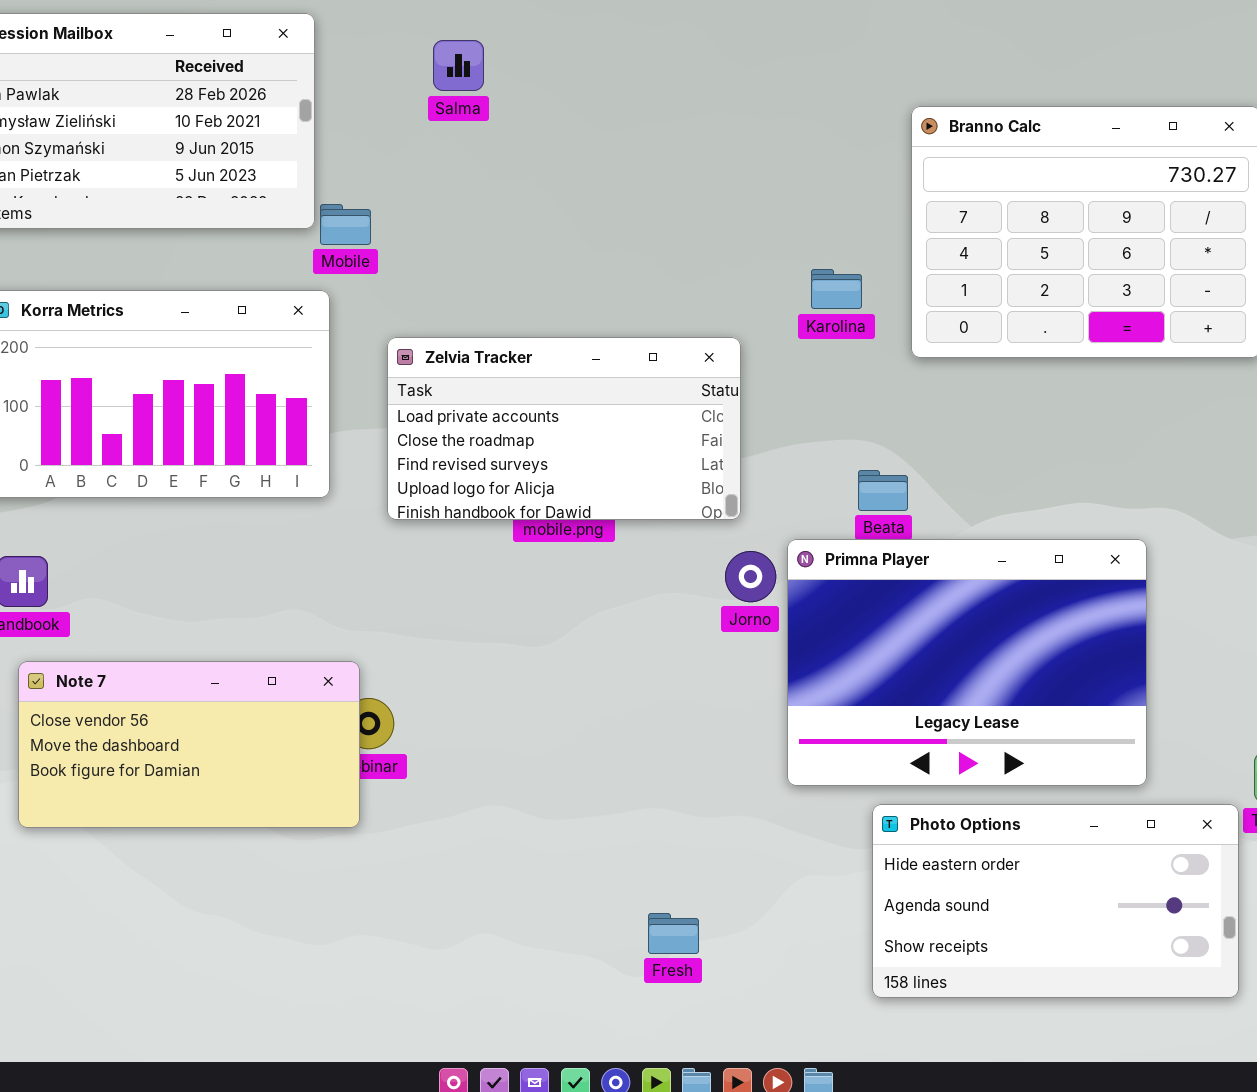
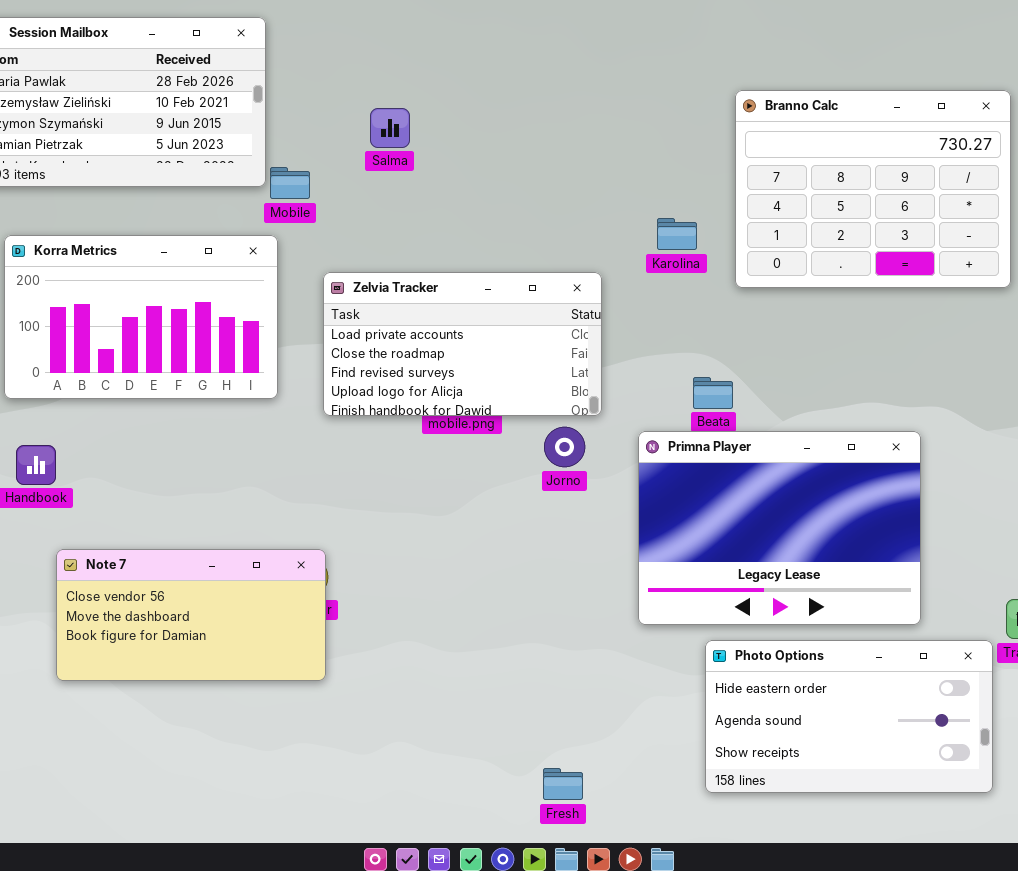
Salma: [433,40,484,91] -> [370,108,410,148], moved
Jorno: [725,551,776,602] -> [544,427,585,467], moved
Note 7: [18,661,360,828] -> [56,549,326,681], moved
Fresh: [648,913,699,954] -> [543,768,583,800], moved

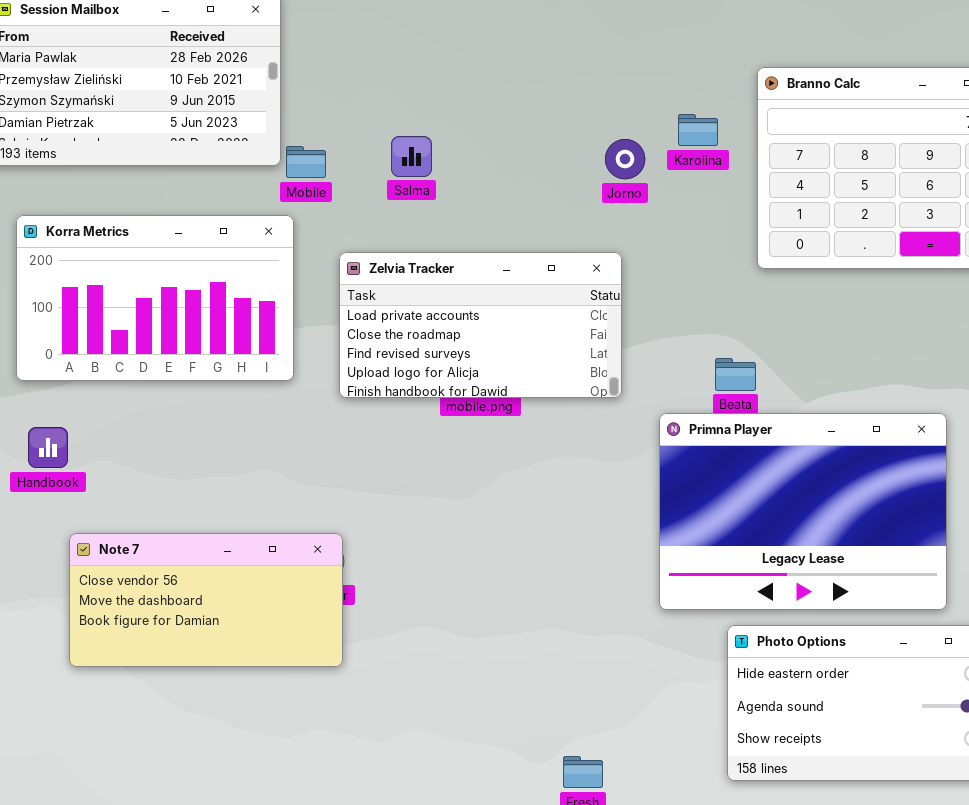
Salma: [370,108,410,148] -> [391,136,432,177], moved
Karolina: [657,218,697,250] -> [678,114,718,146], moved
Jorno: [544,427,585,467] -> [605,139,645,179], moved

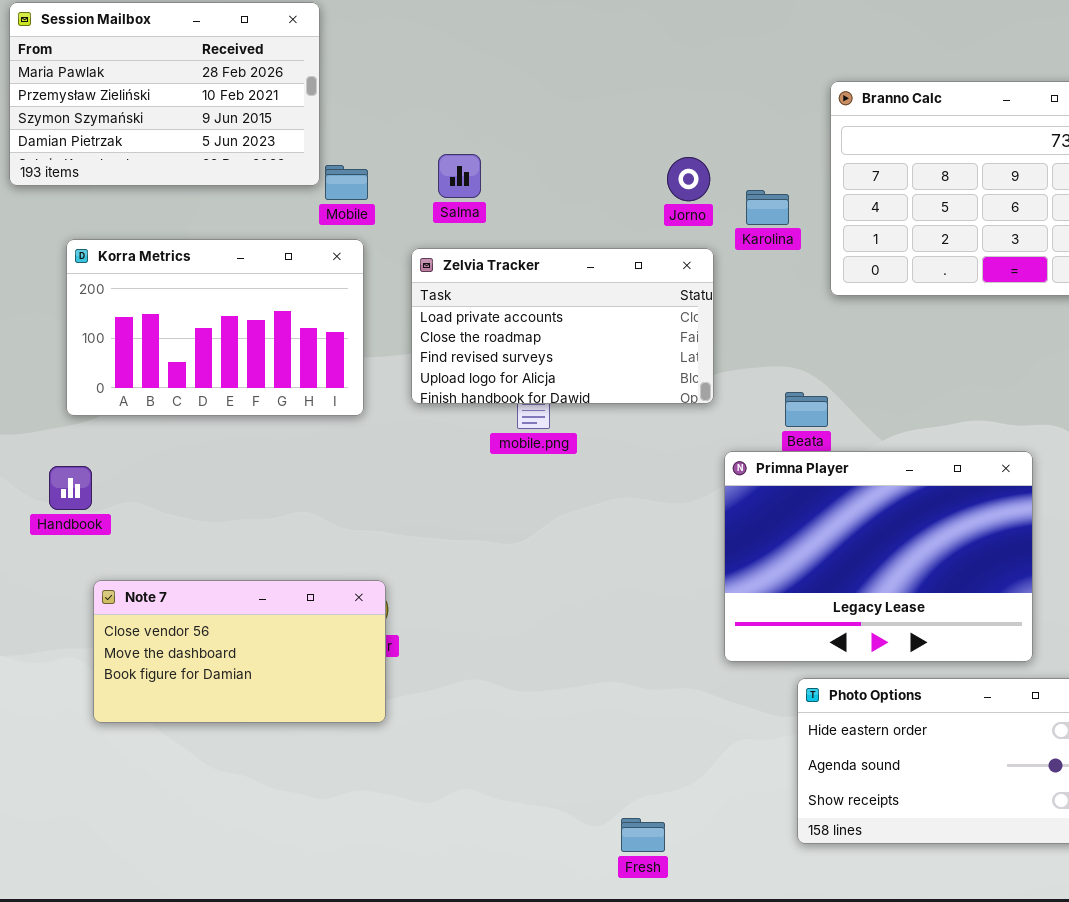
Karolina: [678,114,718,146] -> [746,190,789,225], moved
Korra Metrics: [16,215,294,381] -> [66,239,364,416], moved
Zelvia Tracker: [339,252,622,398] -> [411,248,714,404], moved

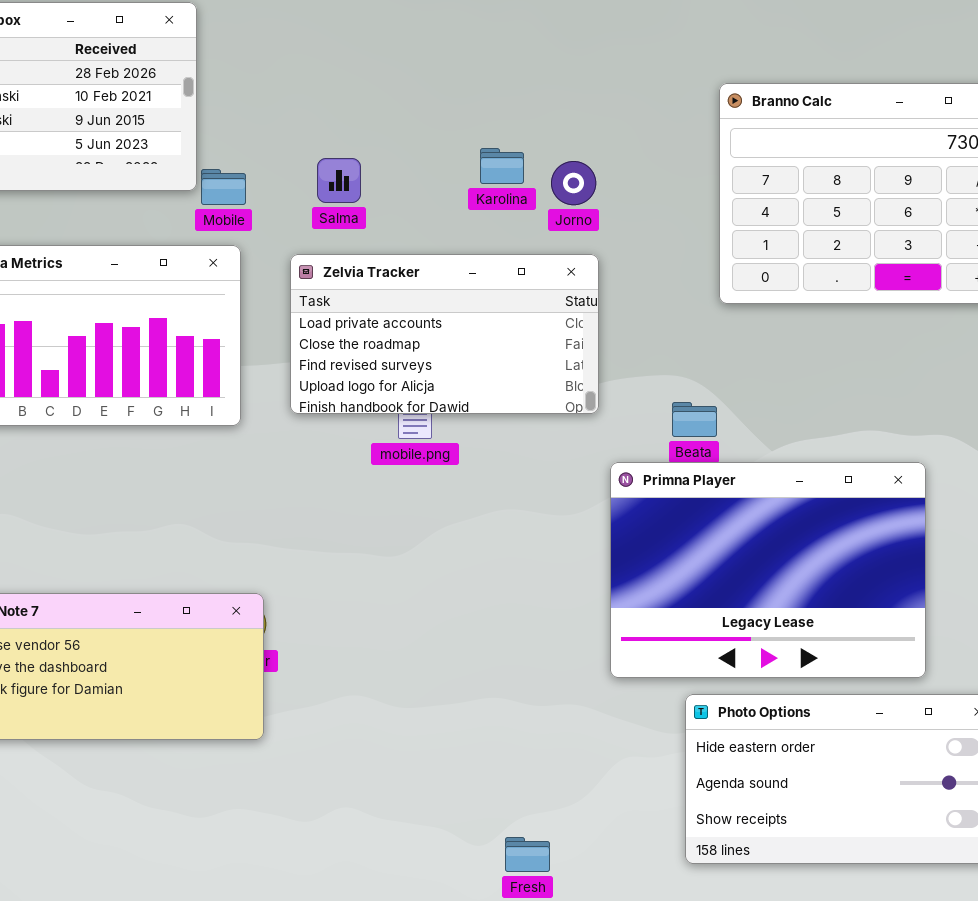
Karolina: [746,190,789,225] -> [480,148,524,184], moved

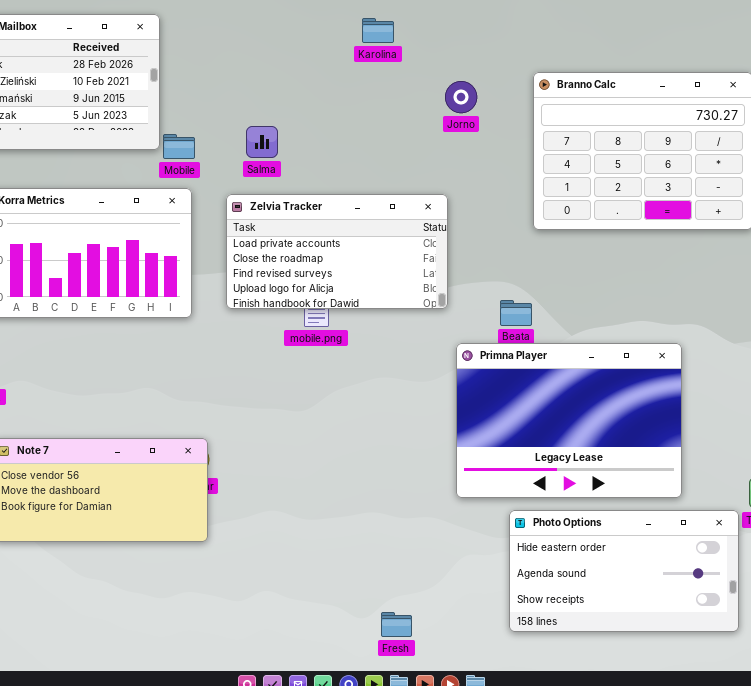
Karolina: [480,148,524,184] -> [362,18,394,43], moved
Jorno: [551,161,596,205] -> [445,81,477,113], moved

